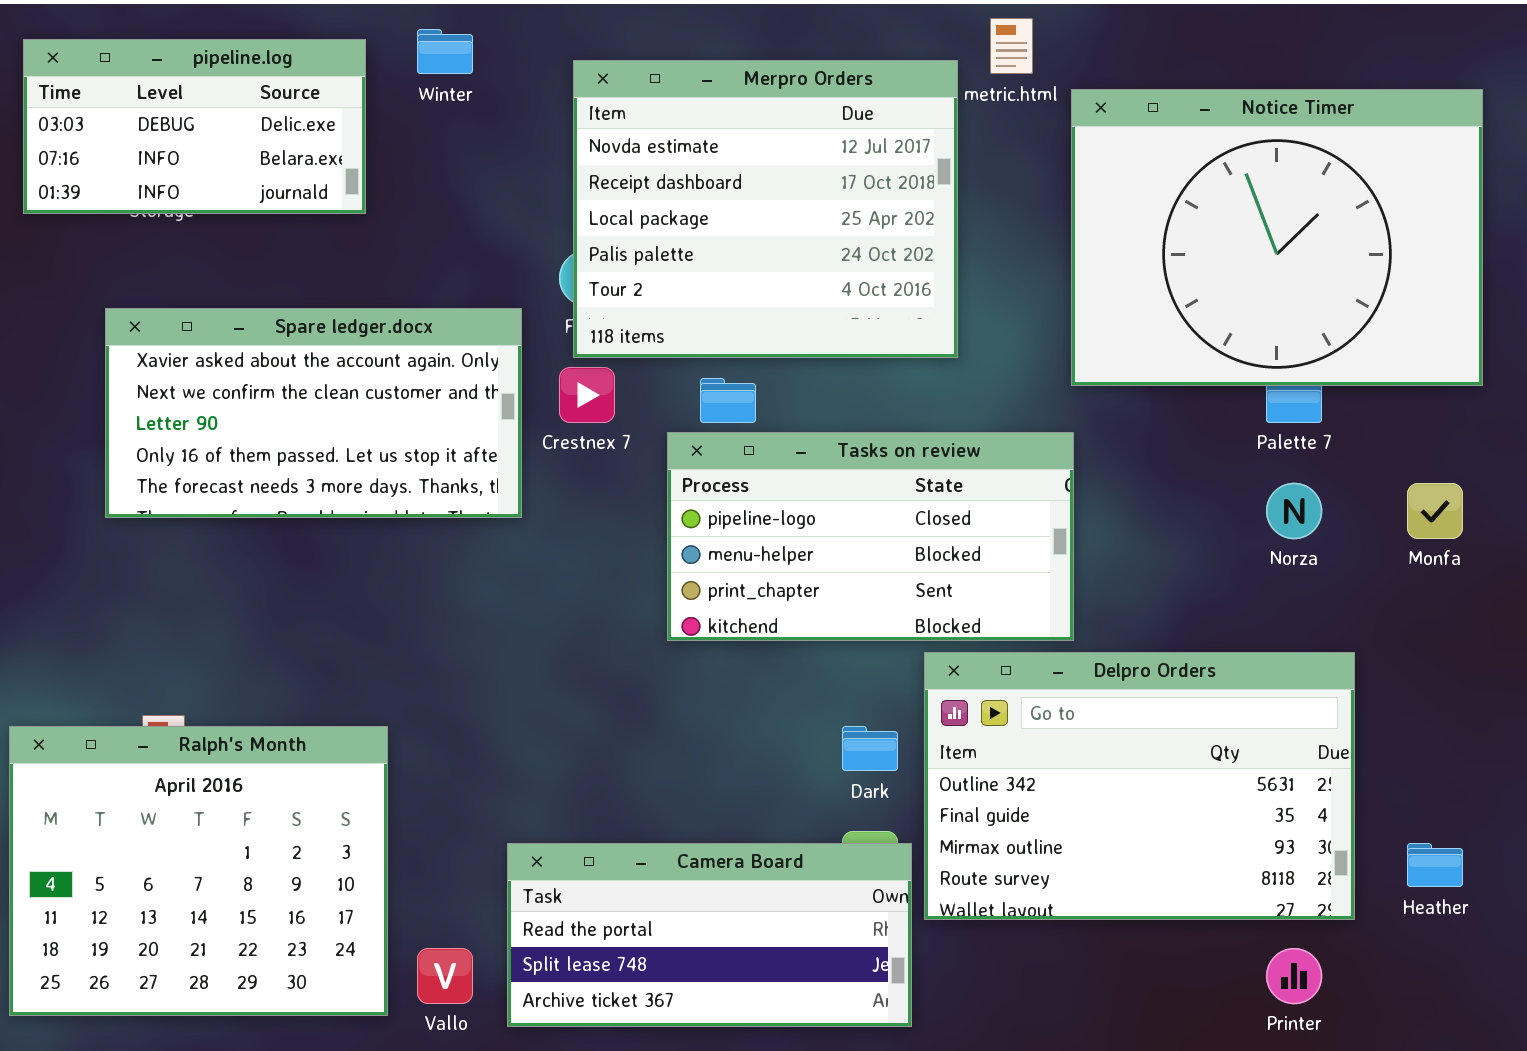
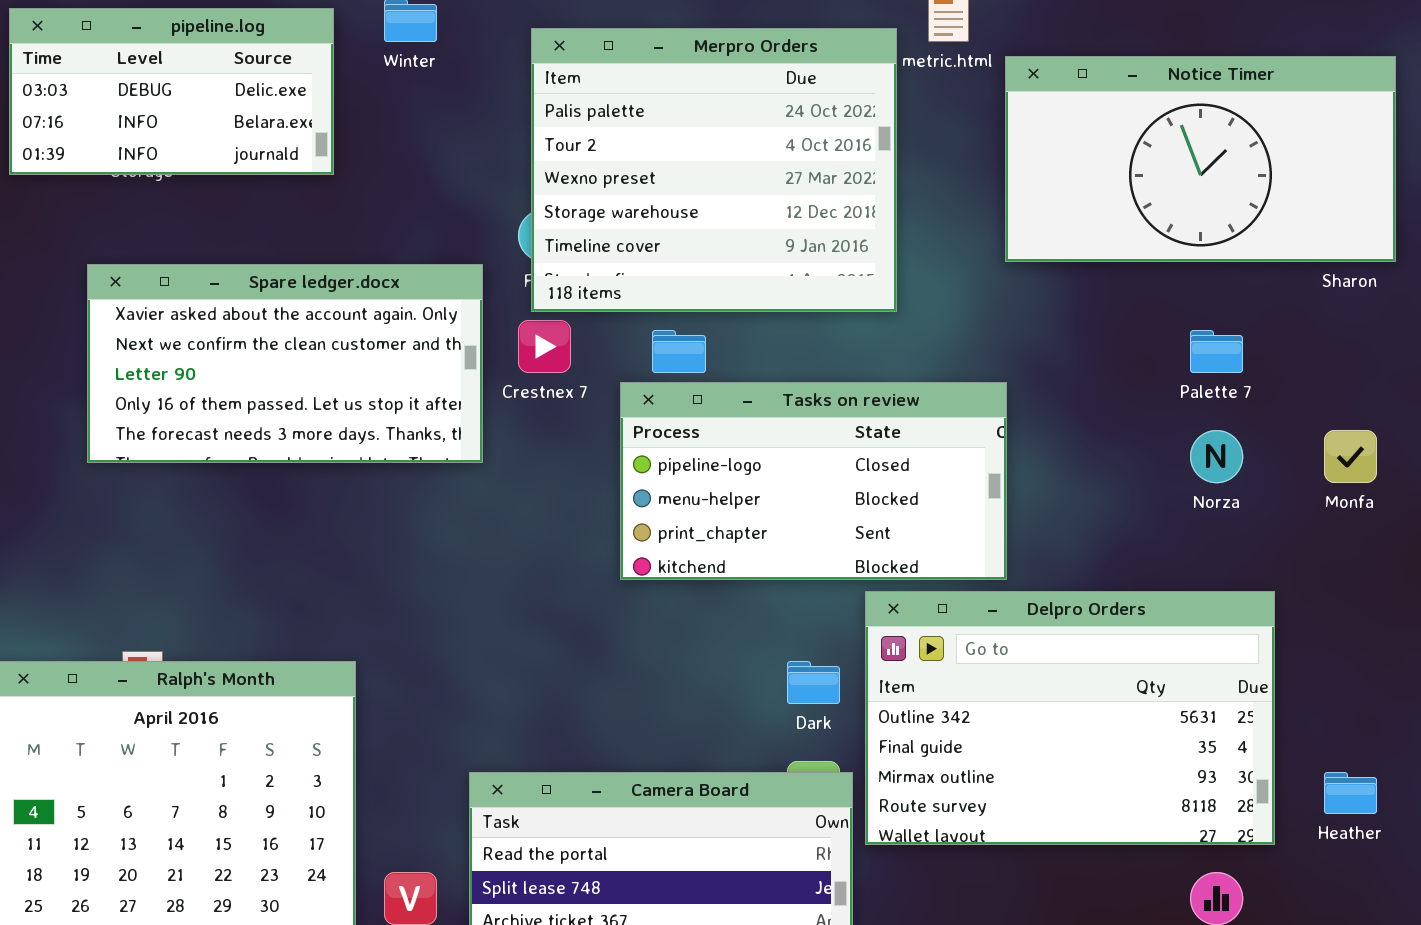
Merpro Orders: [573,60,958,358] -> [531,28,897,312], scrolled down 3 rows
Notice Timer: [1071,89,1483,386] -> [1005,56,1396,262], resized

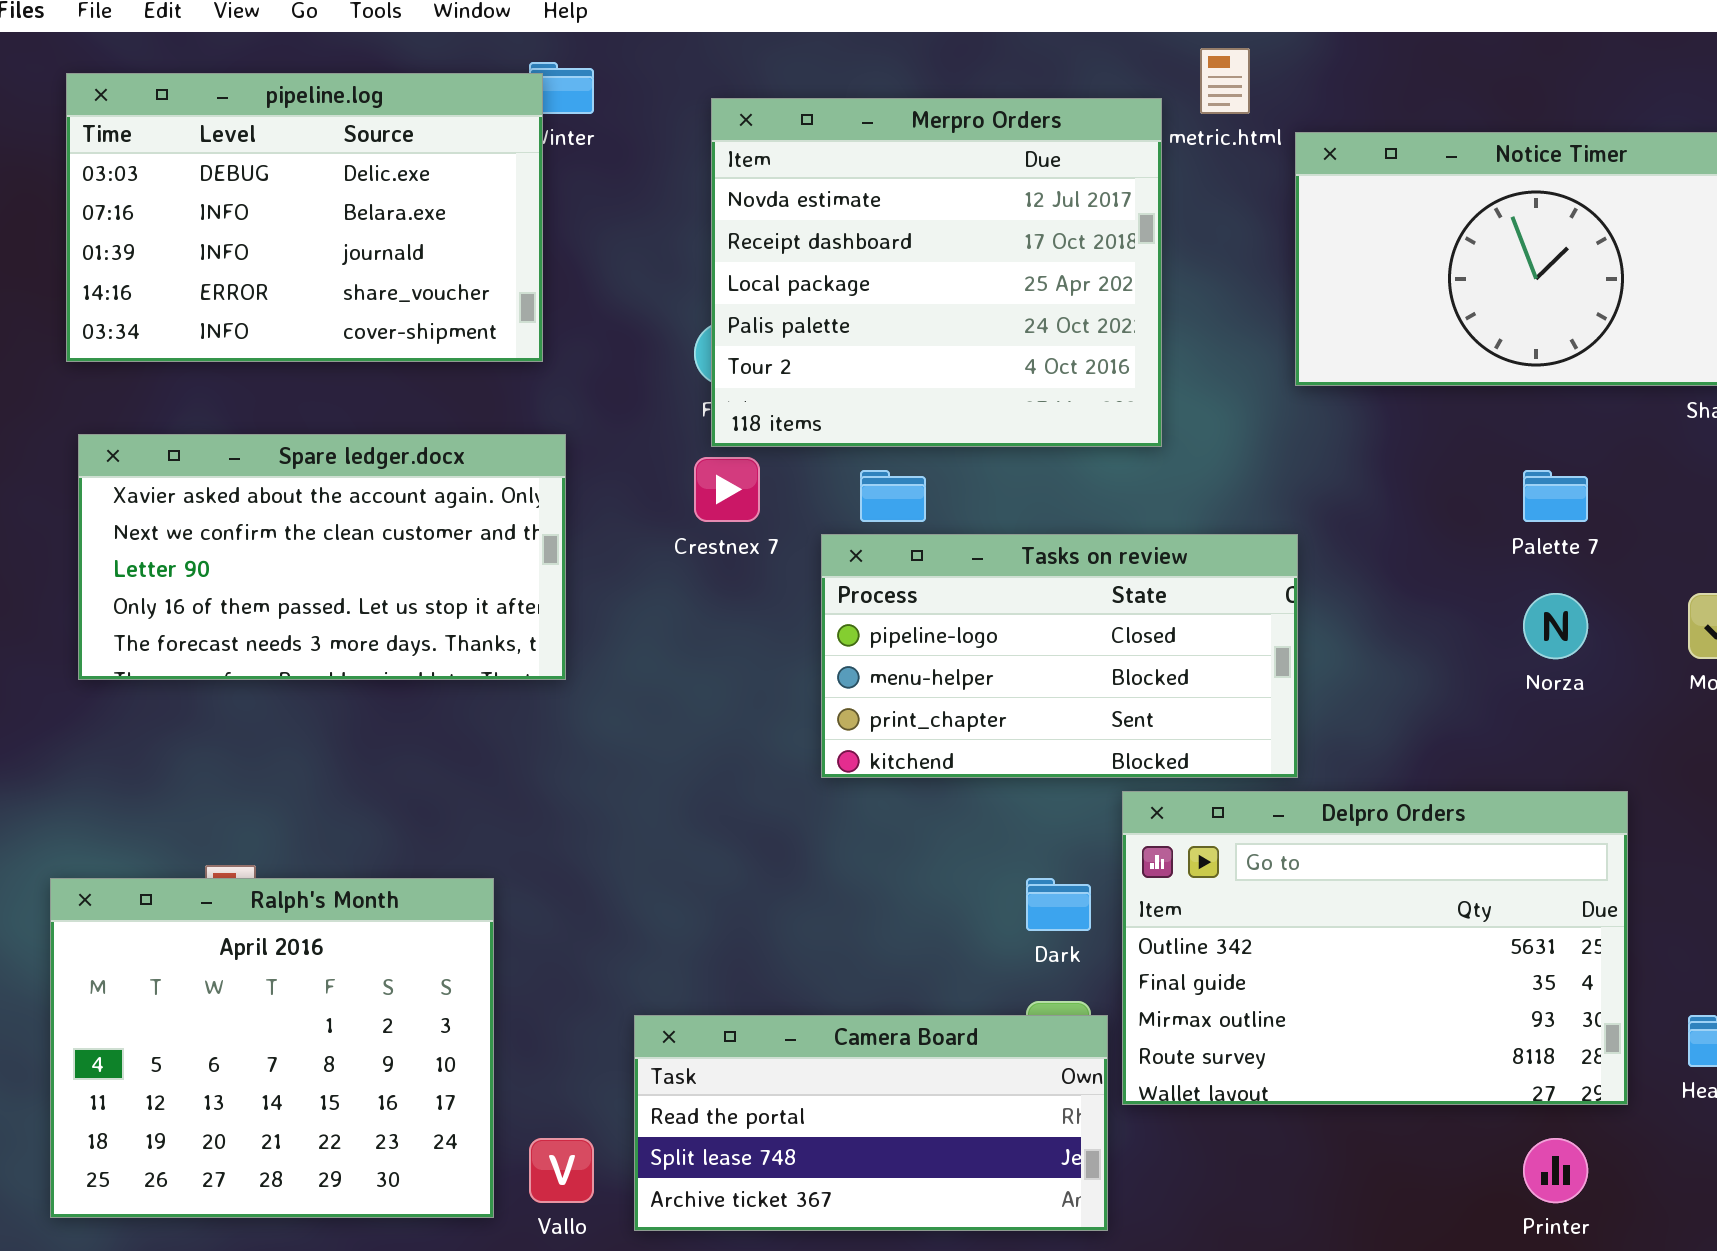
pipeline.log: [9,8,334,175] -> [66,73,543,362], resized
Merpro Orders: [531,28,897,312] -> [711,98,1162,447], scrolled up 3 rows
Spare ledger.docx: [87,264,483,463] -> [78,434,566,680], moved

